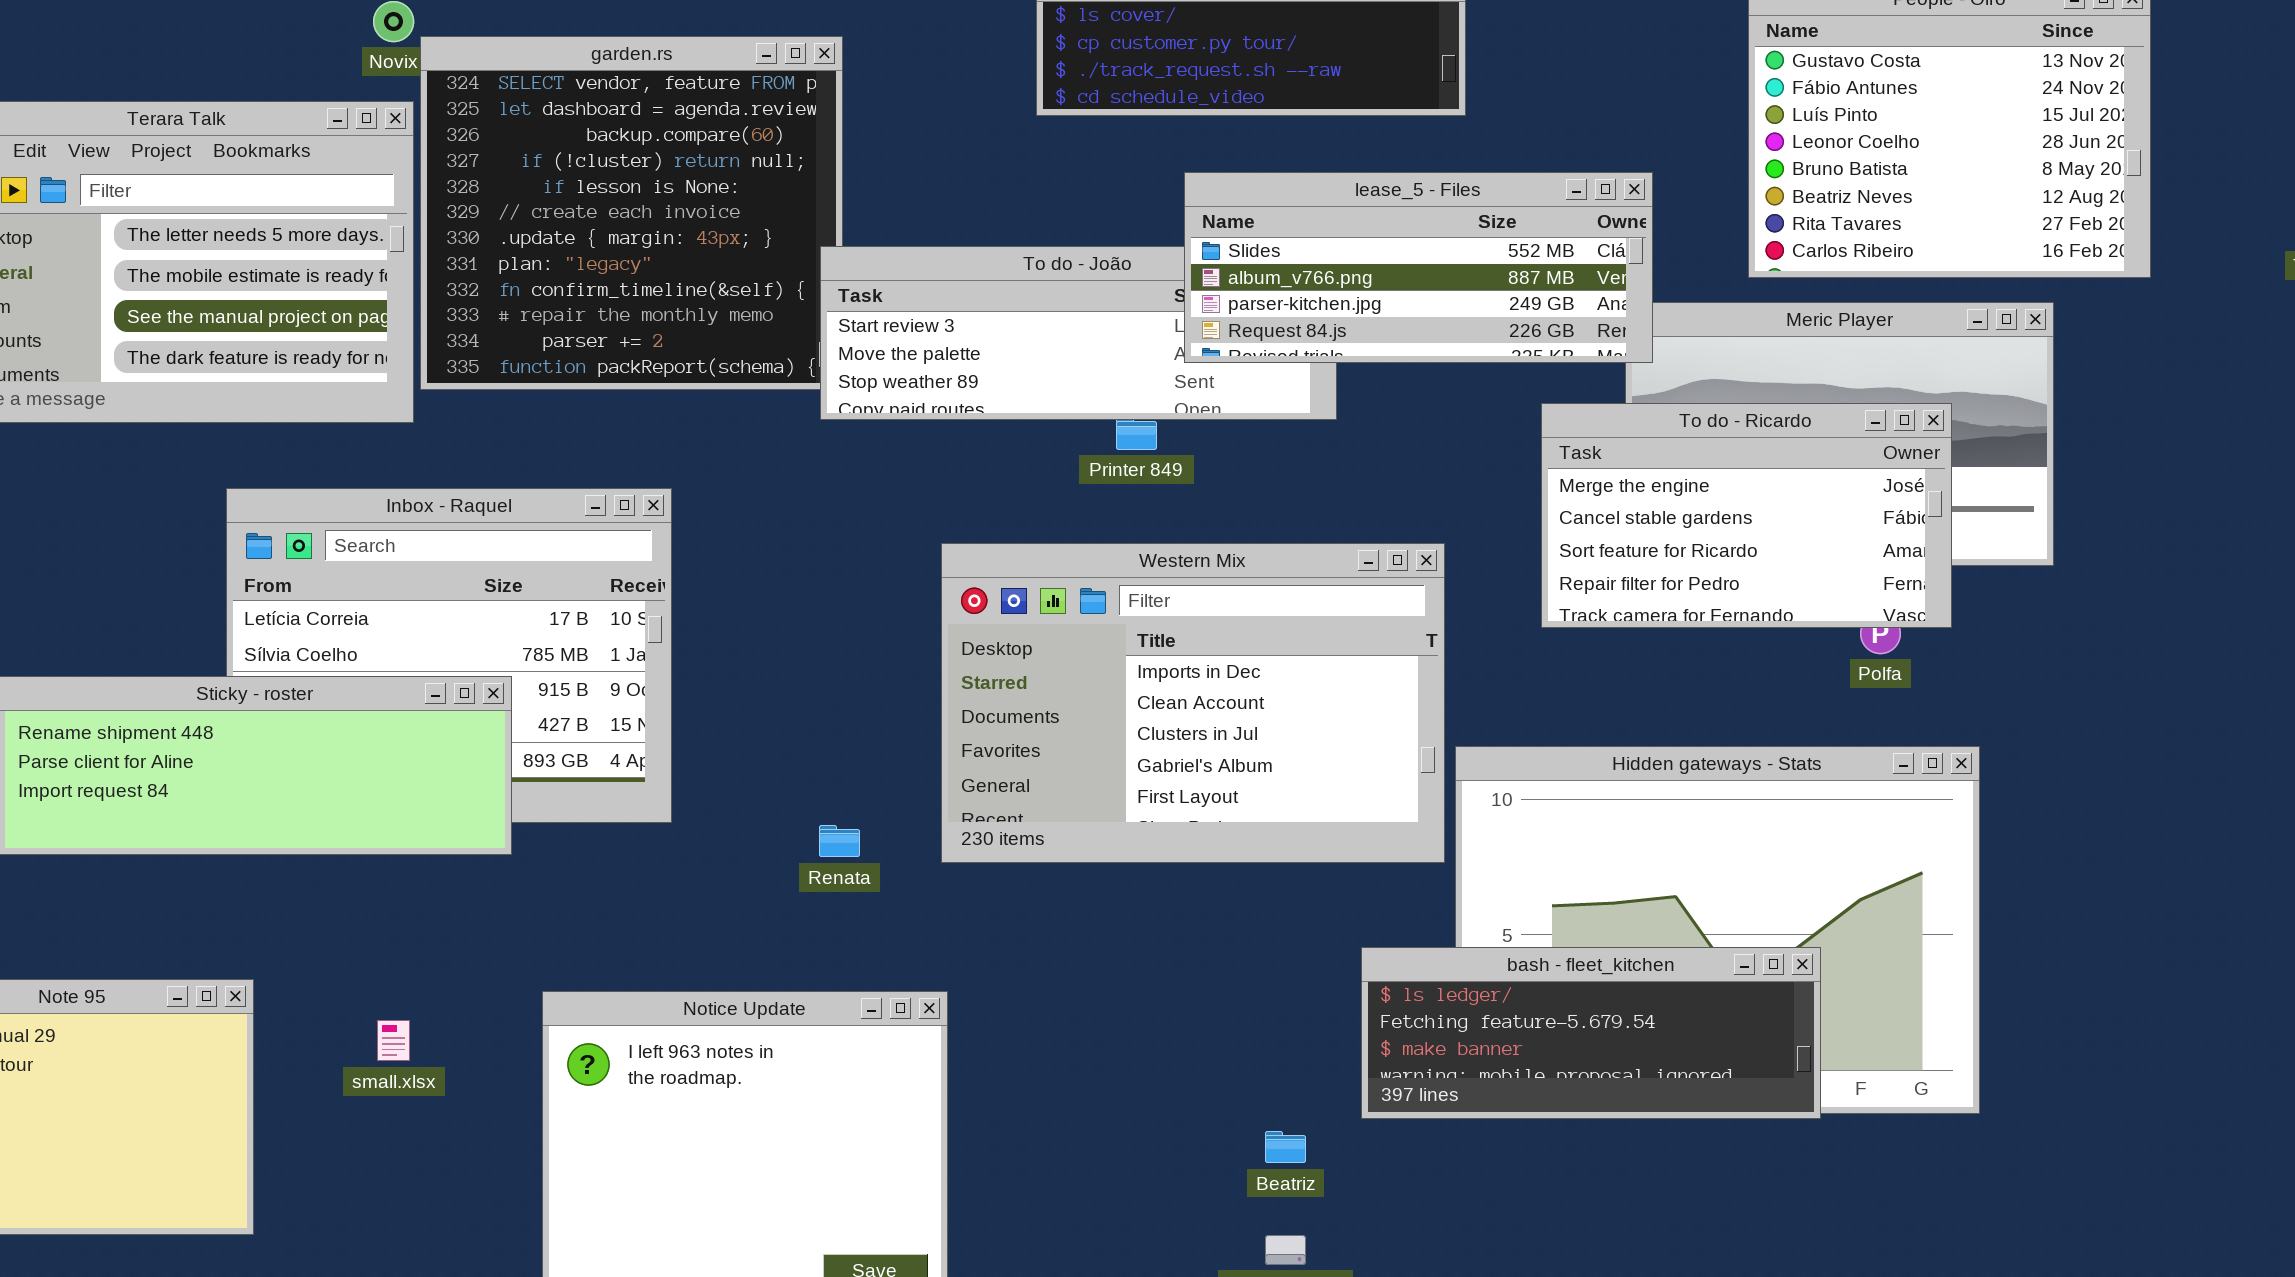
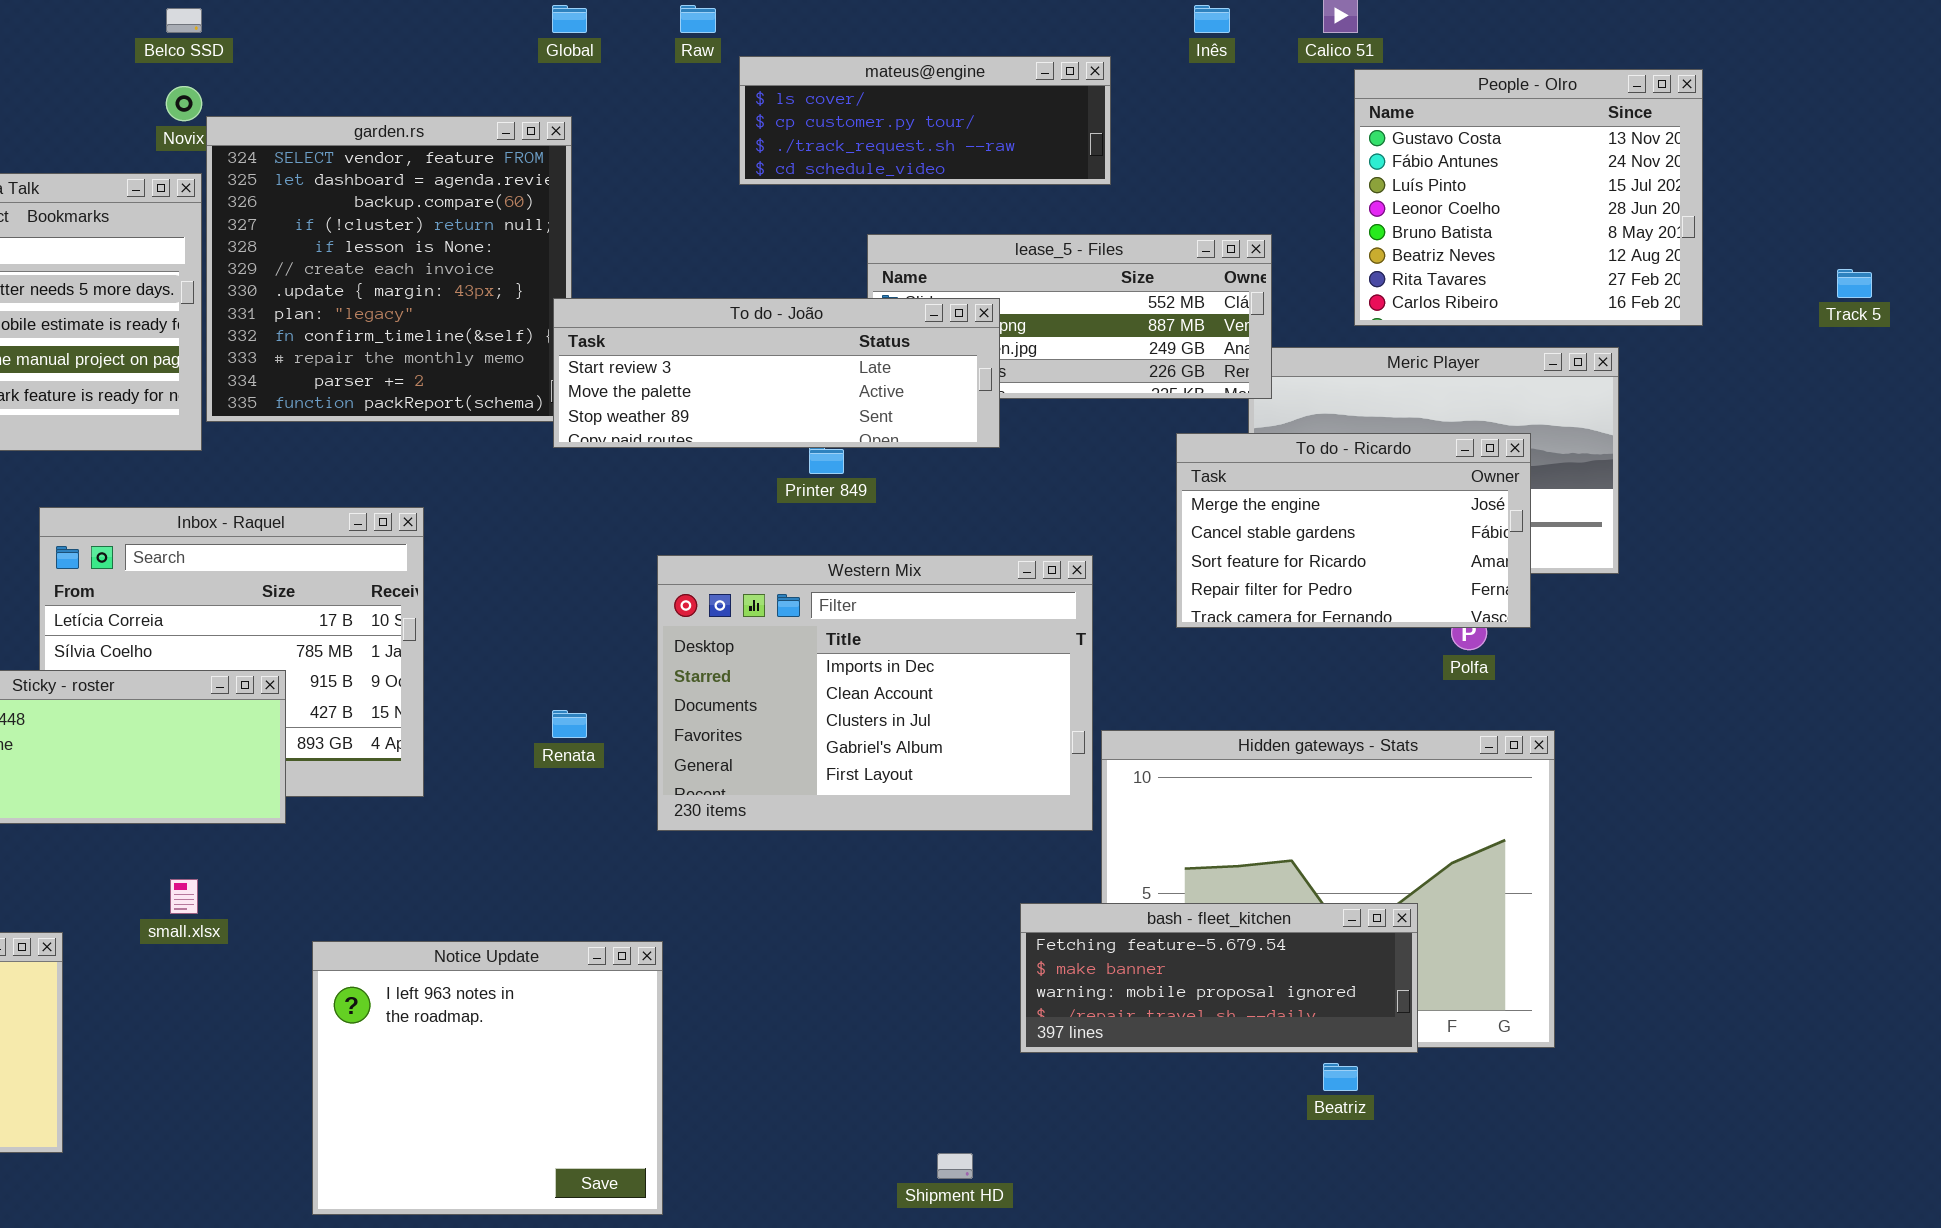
To do - João: [820,246,1337,420] -> [553,298,1000,448], raised
Renata: [819,825,860,857] -> [552,710,587,738], moved
bash - fleet_kitchen: [1361,947,1821,1119] -> [1020,903,1418,1053], scrolled down 1 row
small.xlsx: [377,1020,410,1061] -> [170,879,198,914], moved
Beatriz: [1265,1131,1306,1163] -> [1323,1063,1358,1091], moved

